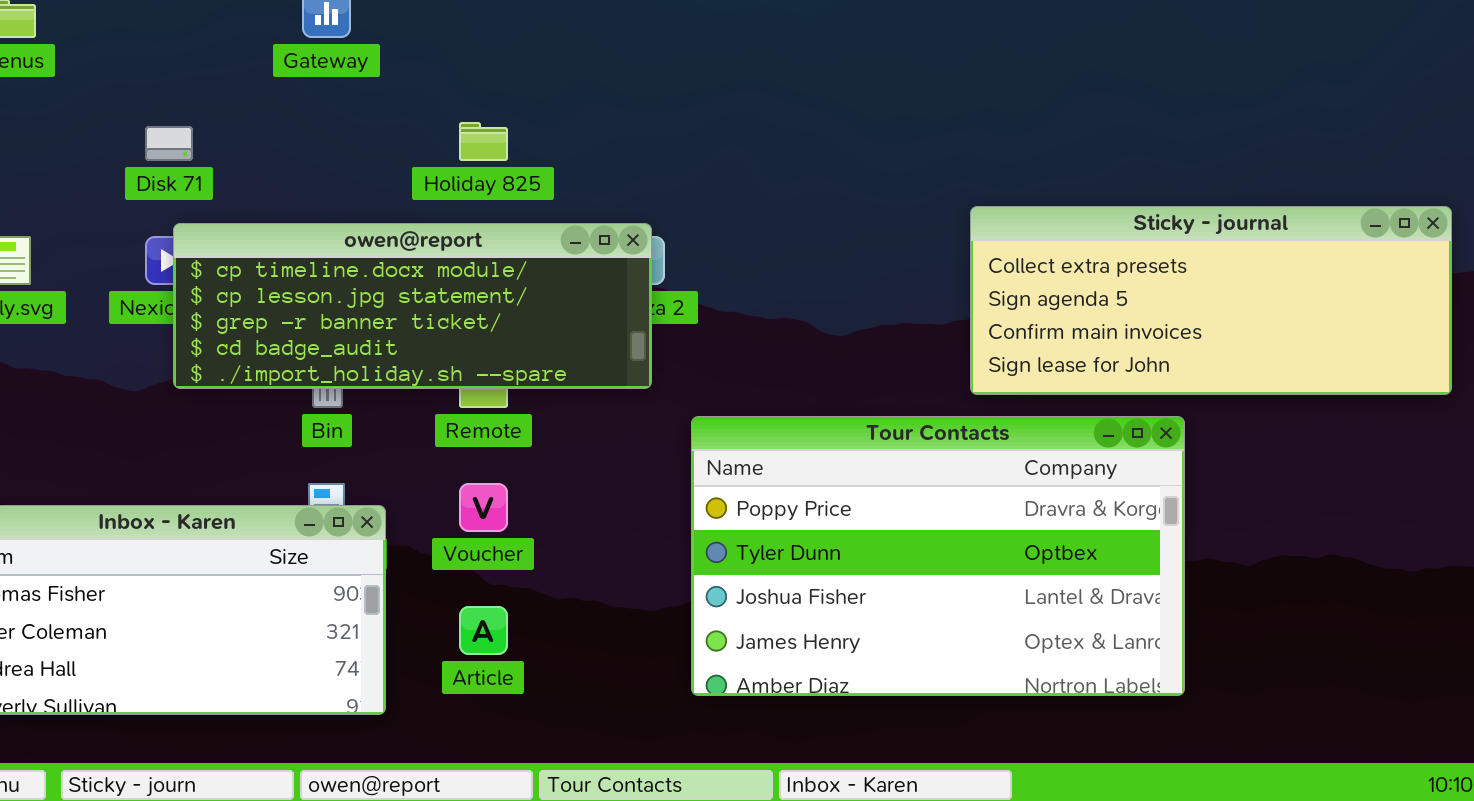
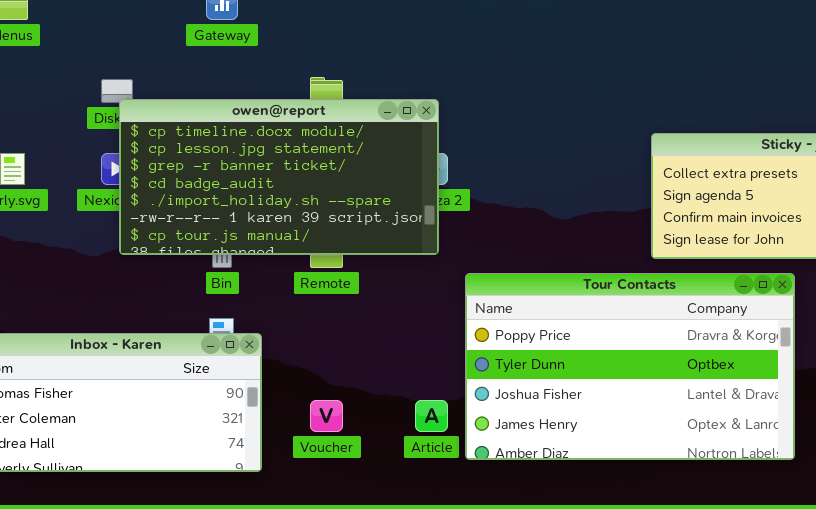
owen@report: [173,223,652,389] -> [119,99,439,255], resized
Voucher: [459,483,508,532] -> [310,400,343,432], moved
Article: [459,606,508,655] -> [415,400,448,432], moved

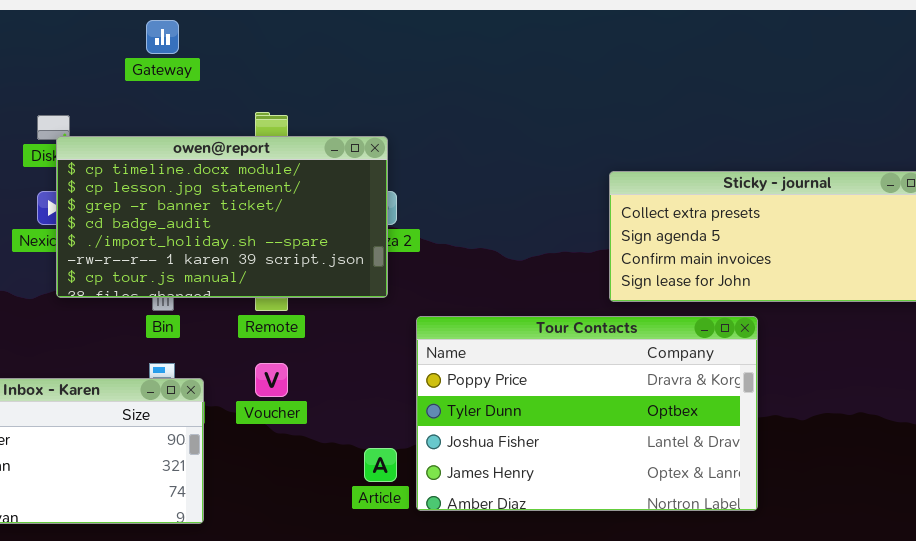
Voucher: [310,400,343,432] -> [255,363,288,397], moved

